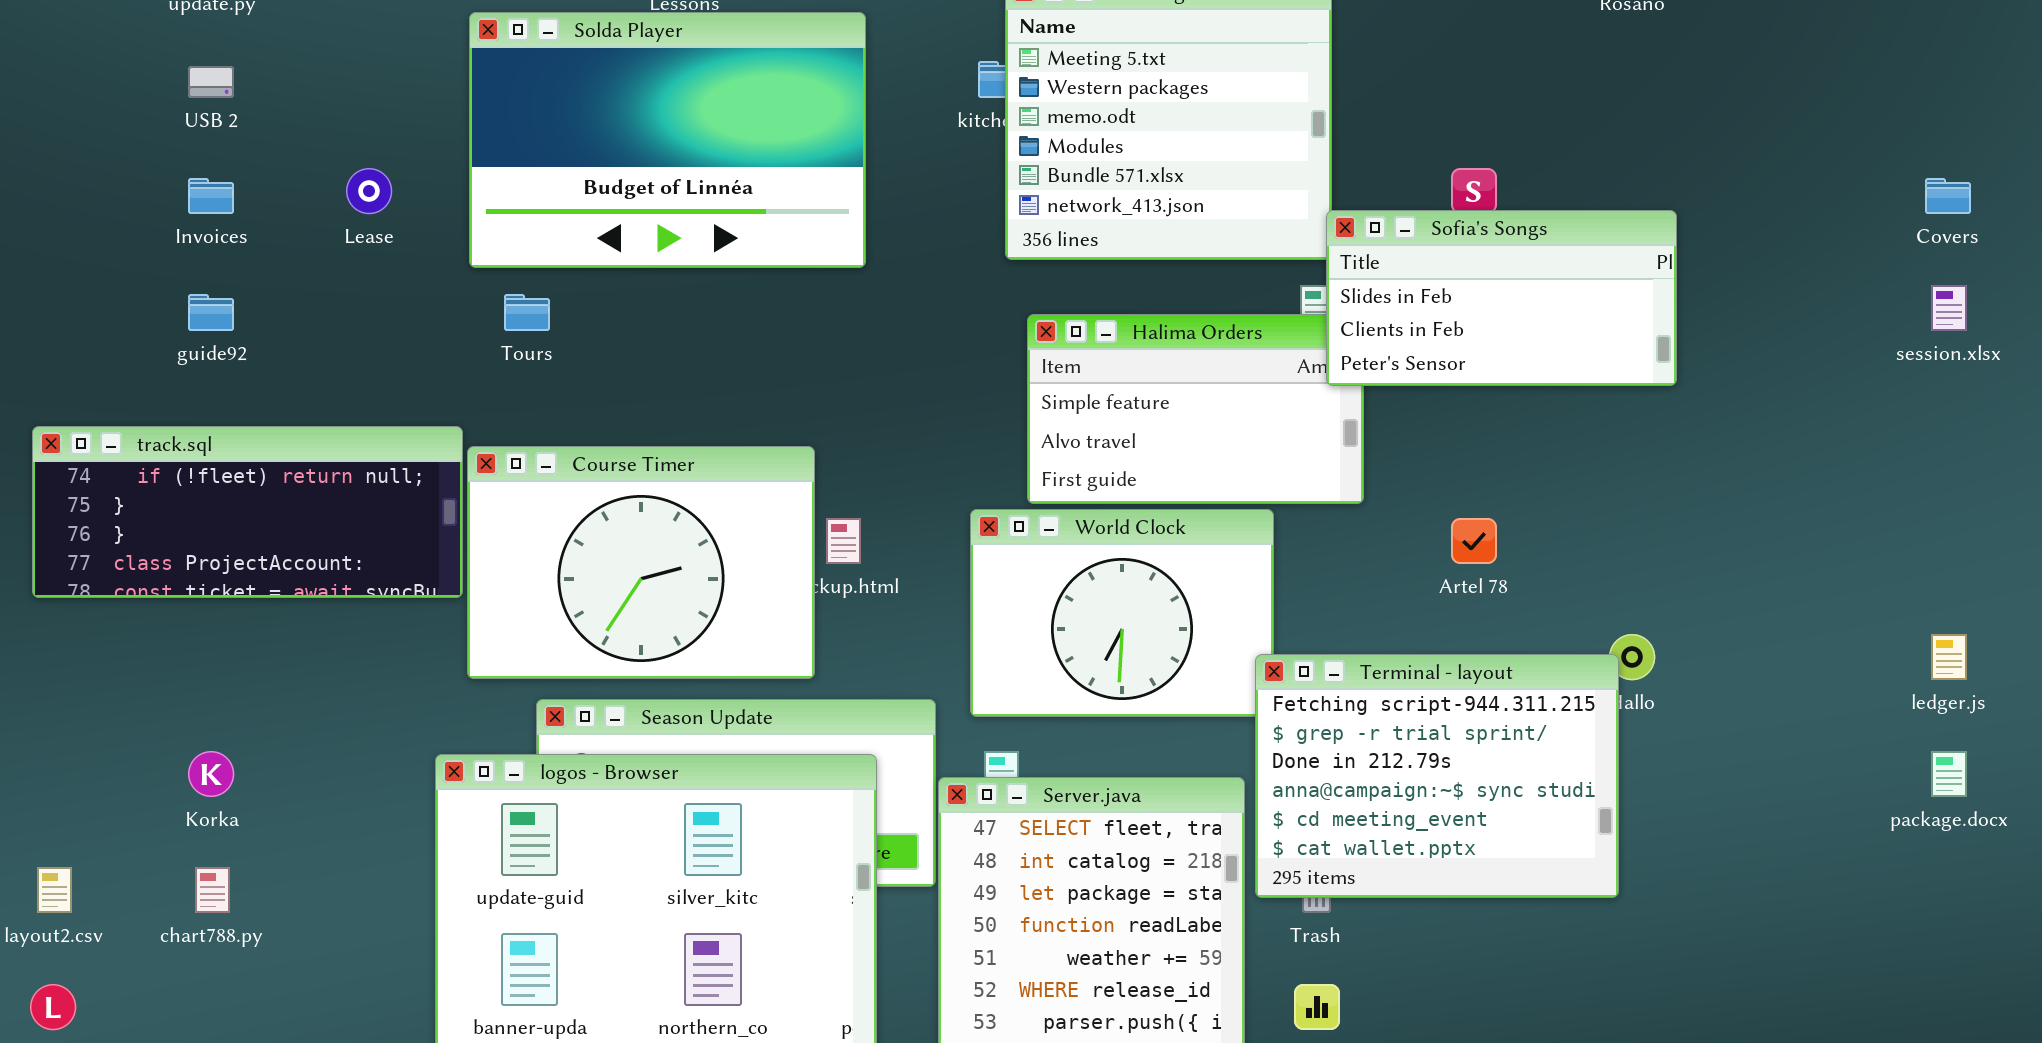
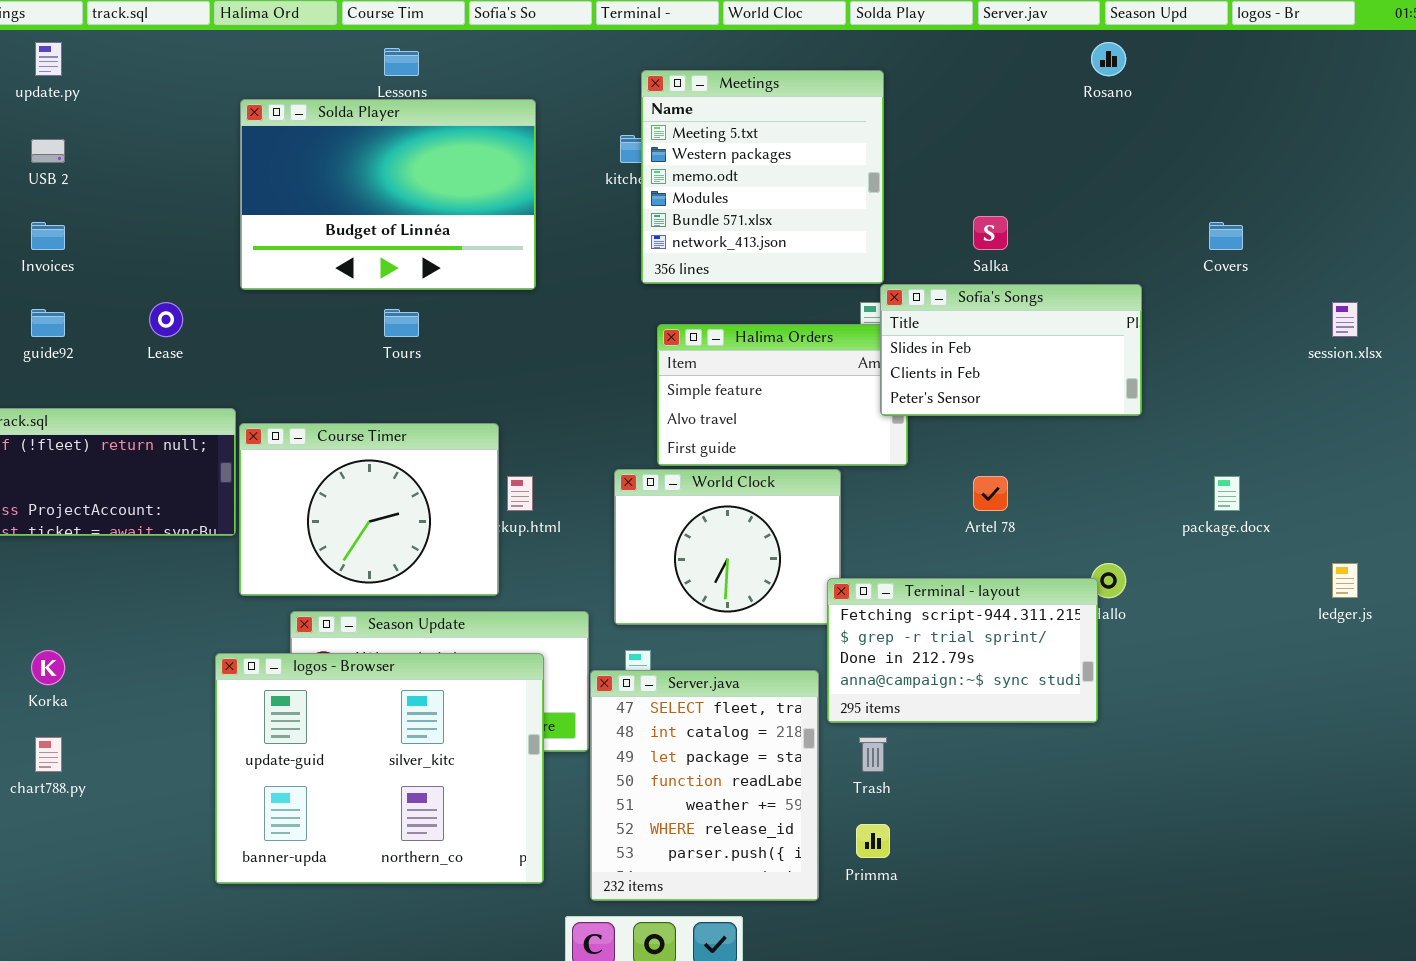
Lease: [346,168,392,214] -> [149,302,183,337], moved
Covers: [1925,178,1971,214] -> [1209,222,1243,250], moved
Sofia's Songs: [1326,210,1677,386] -> [880,284,1142,416], moved
Tours: [504,294,550,331] -> [384,309,419,337], moved
Terminal - layout: [1255,654,1619,898] -> [827,578,1098,723], resized
package.docx: [1931,751,1967,797] -> [1214,476,1240,511], moved

